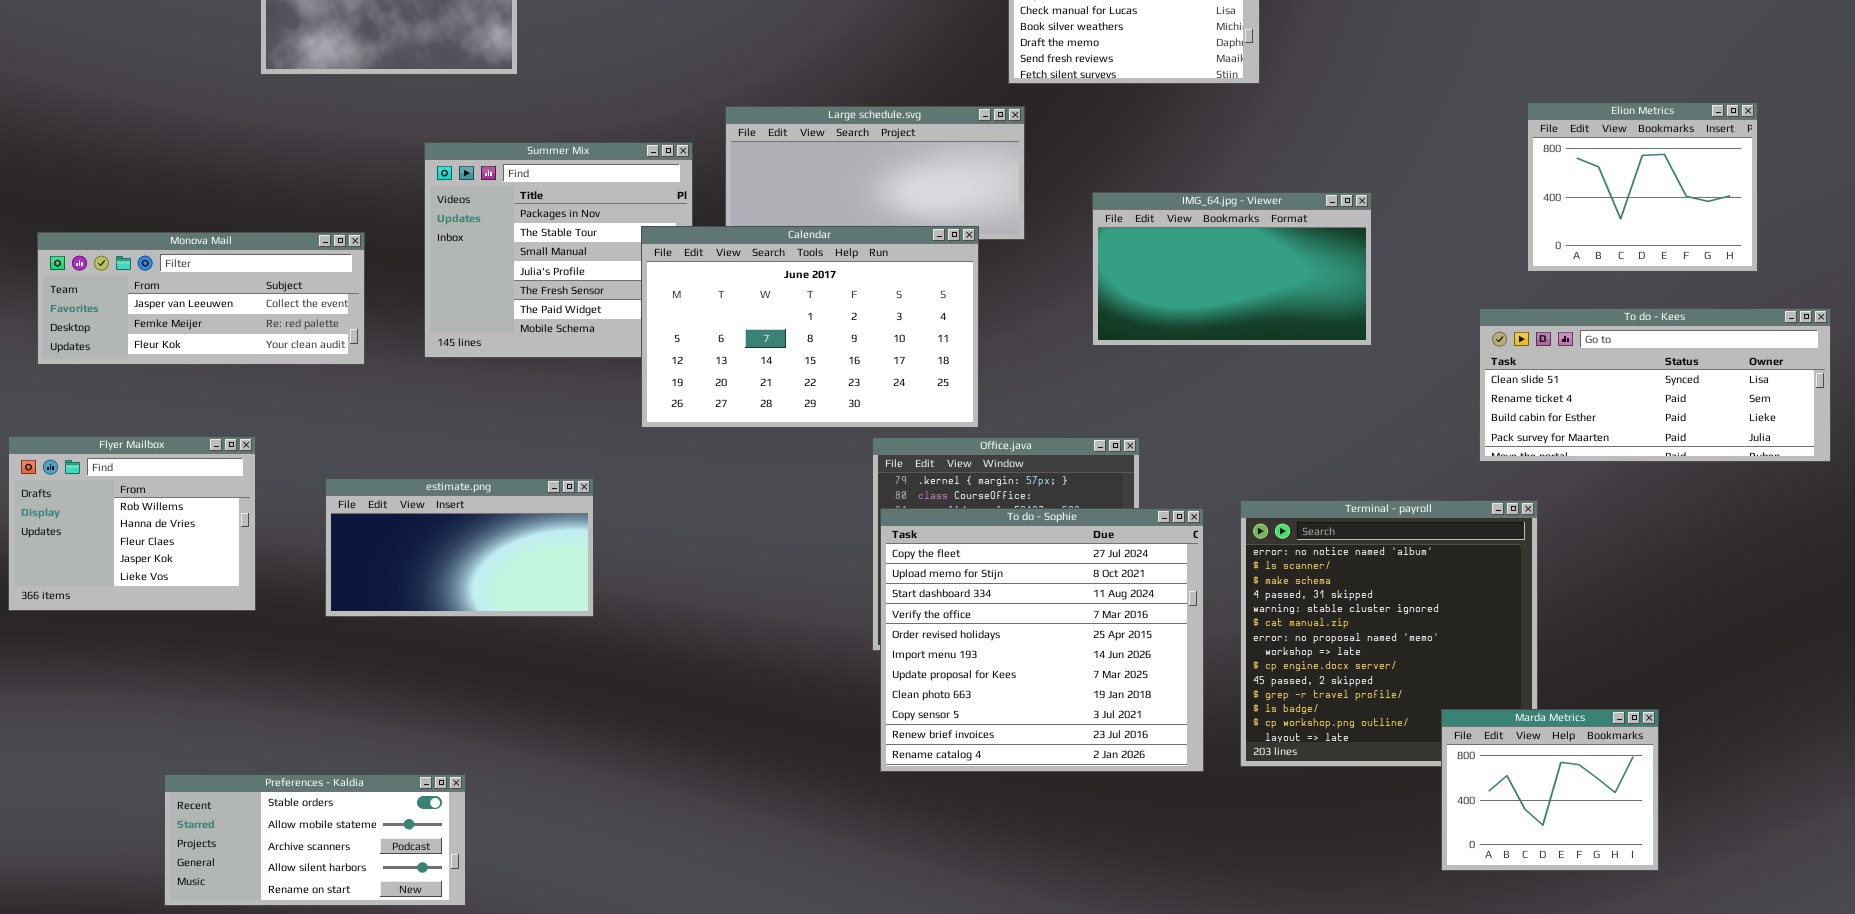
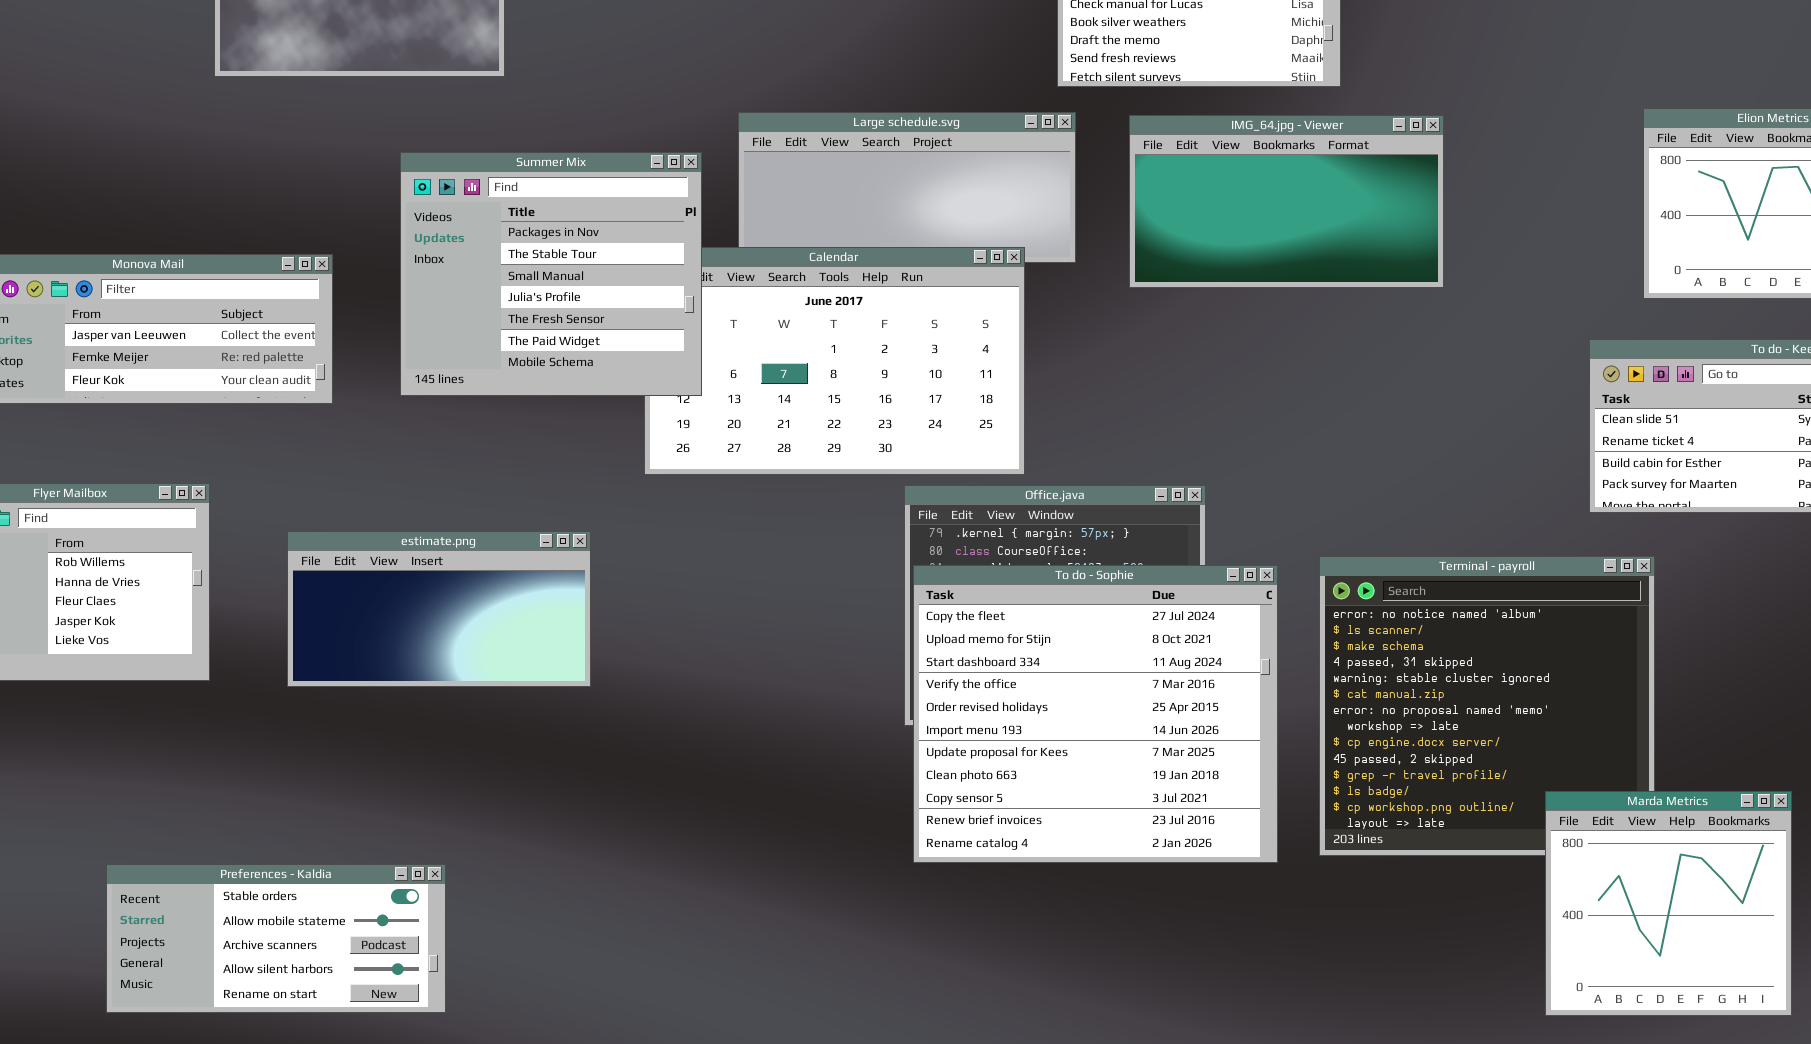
Summer Mix: [424,142,693,358] -> [400,152,702,396], raised
IMG_64.jpg - Viewer: [1092,192,1372,346] -> [1129,115,1444,288], moved
Marda Metrics: [1441,709,1659,871] -> [1545,791,1792,1016], resized

